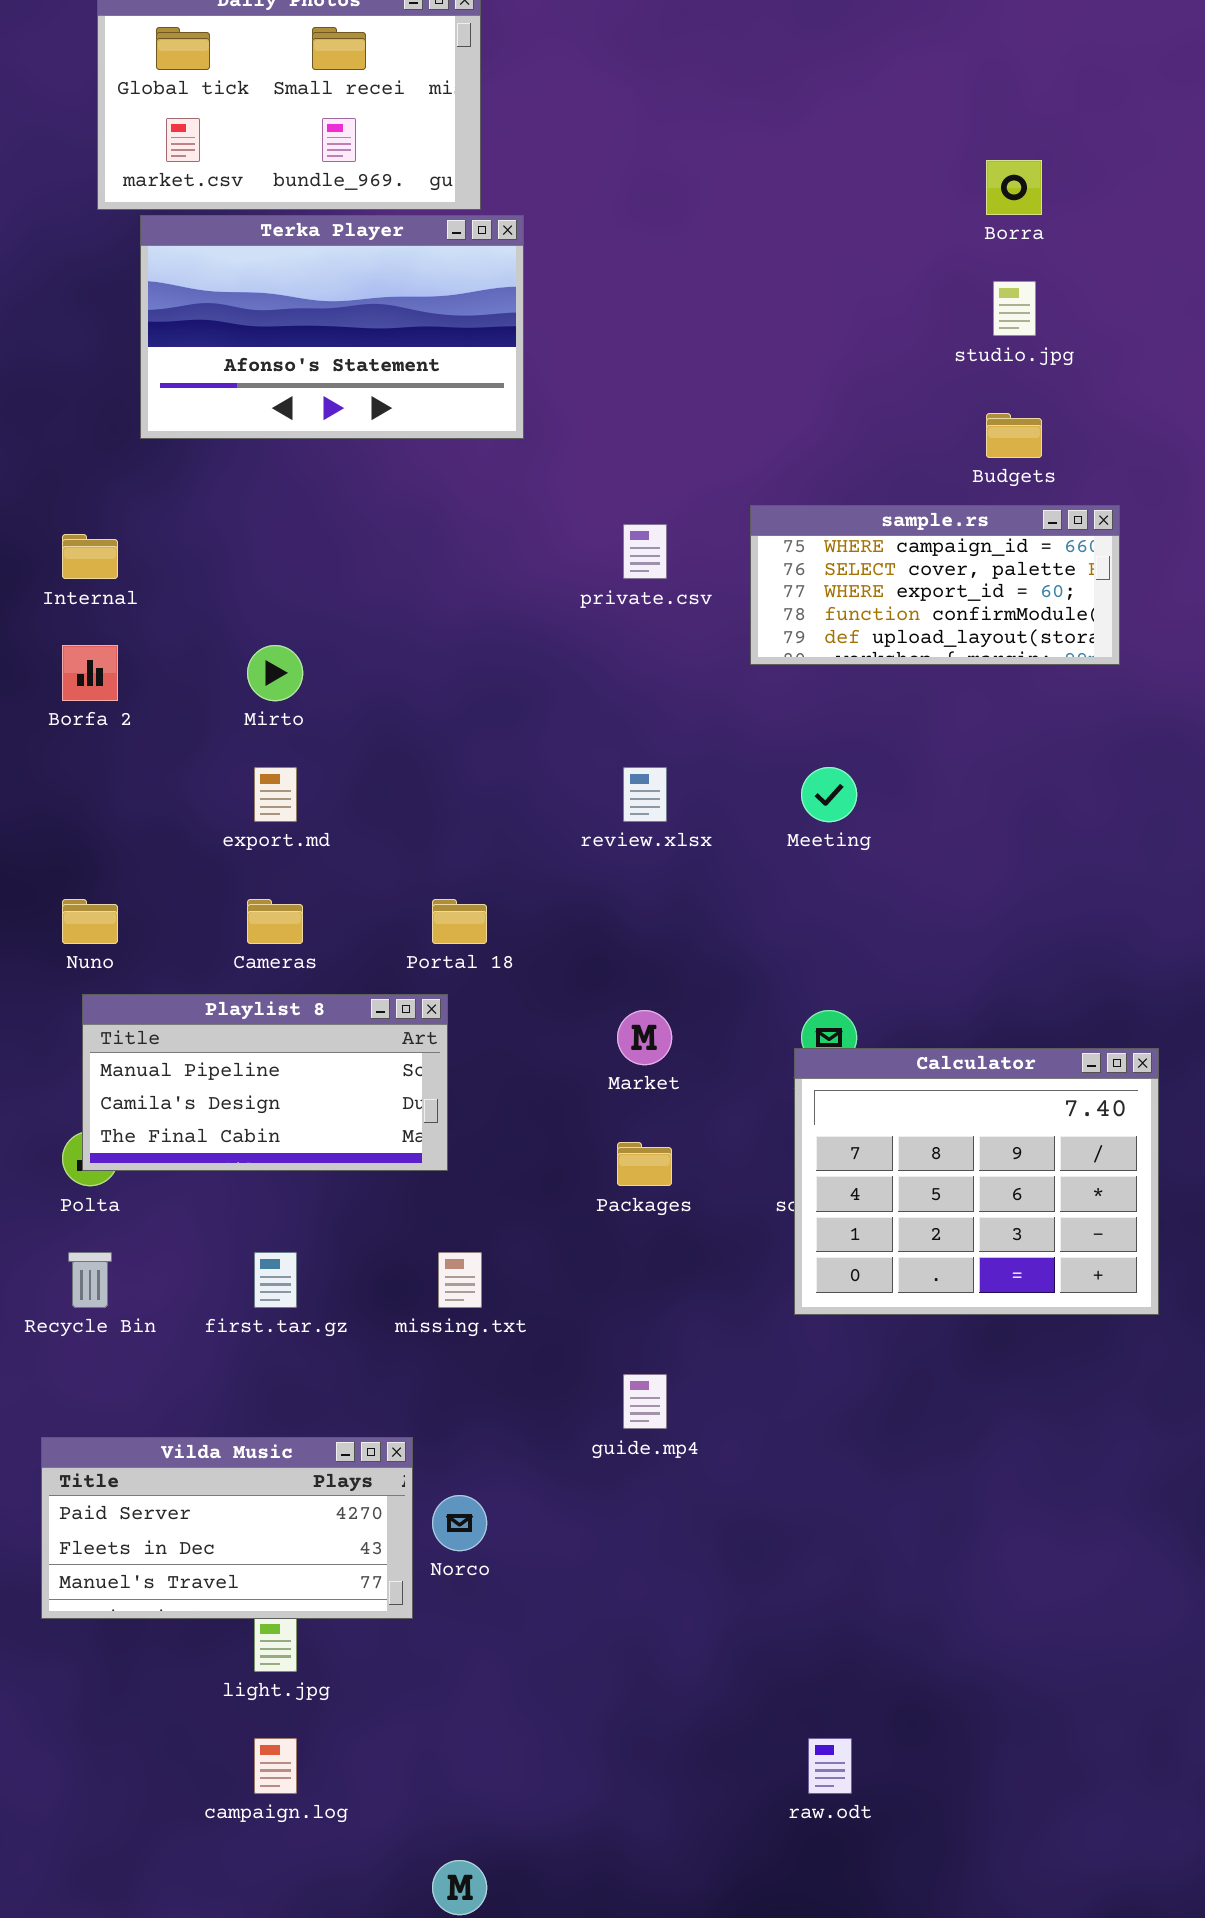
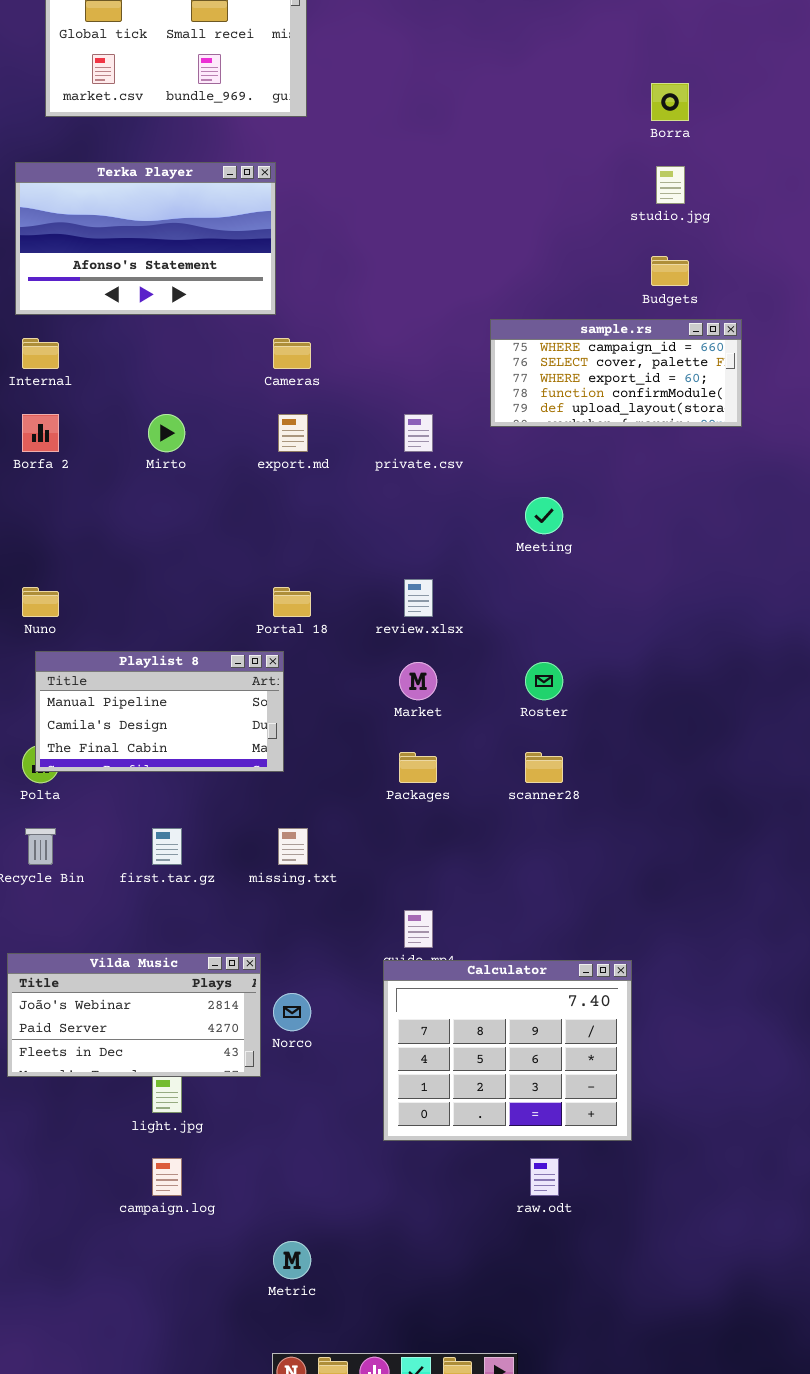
Terka Player: [140,215,524,439] -> [15,162,276,315], moved
private.csv: [623,524,667,579] -> [404,414,433,452], moved
export.md: [254,767,297,822] -> [278,414,308,452], moved
review.xlsx: [623,767,667,822] -> [404,579,433,617], moved
Cameras: [247,899,303,944] -> [273,338,311,369], moved
Calculator: [794,1048,1159,1315] -> [383,960,632,1141], moved
Vilda Music: [41,1437,413,1619] -> [7,953,261,1077], scrolled up 1 row

